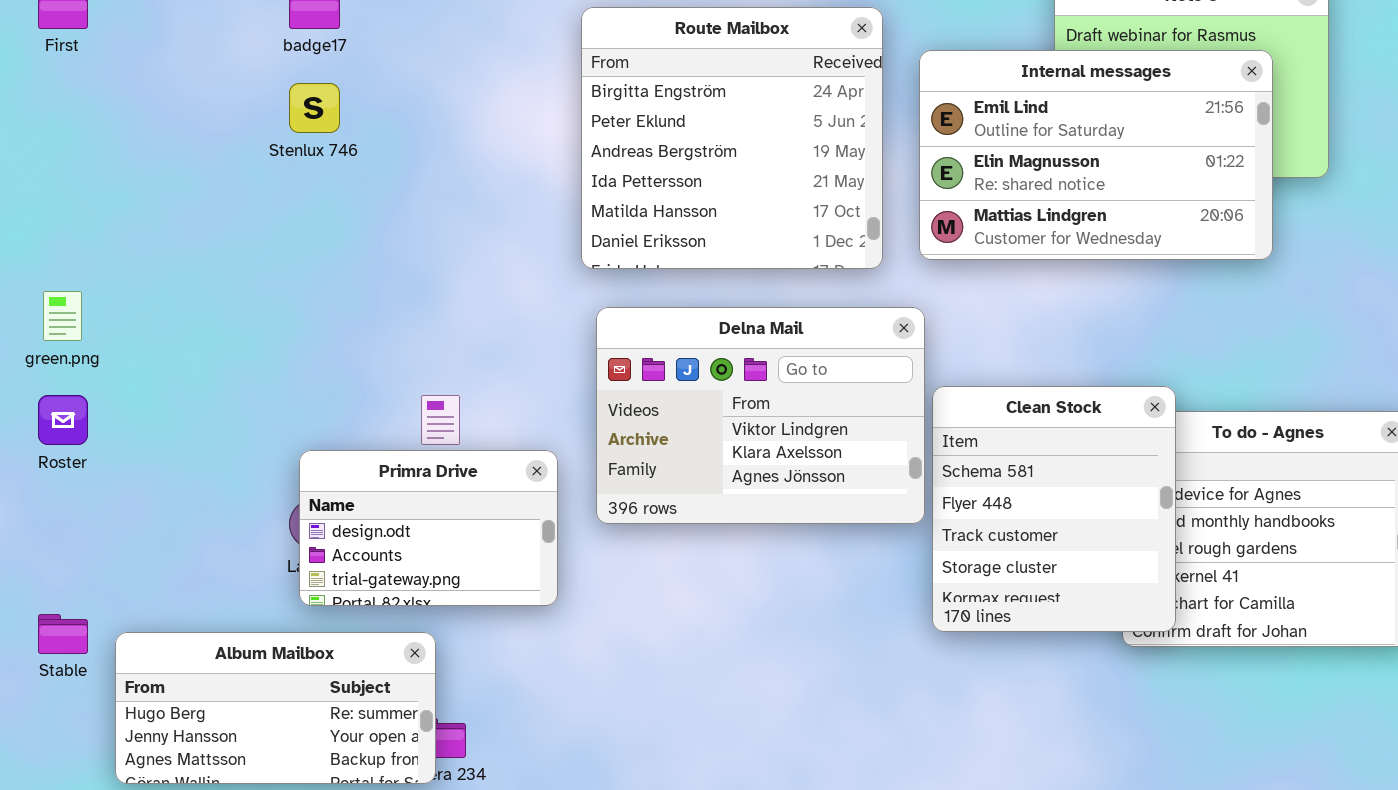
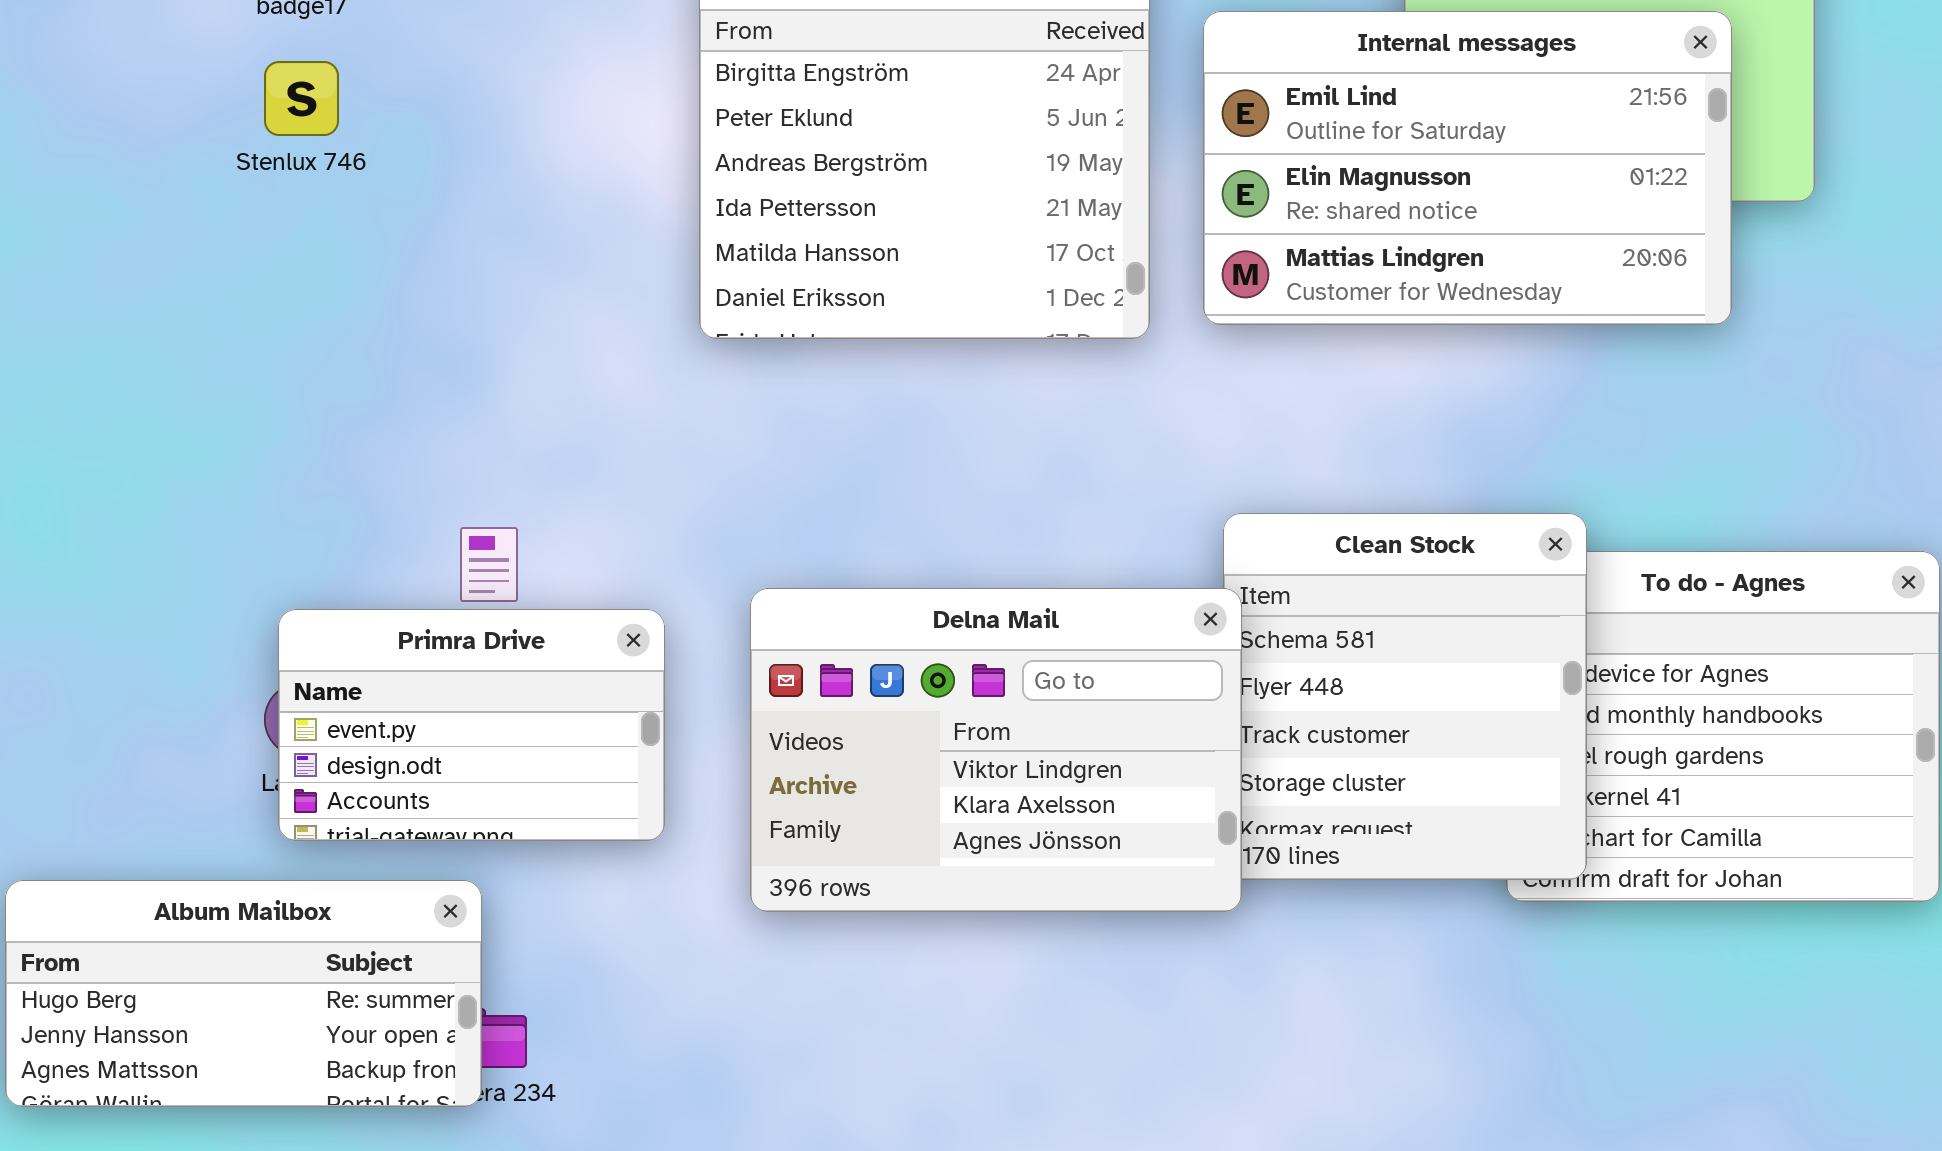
Delna Mail: [596,307,925,524] -> [750,588,1242,912], moved
Primra Drive: [299,450,558,606] -> [278,609,665,841], scrolled up 1 row

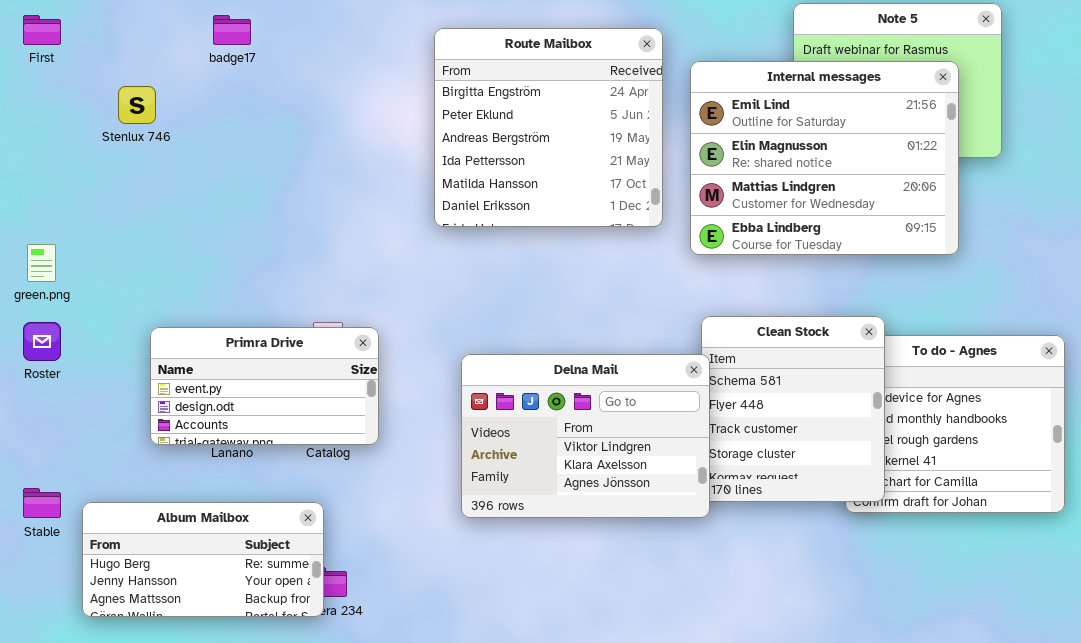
Internal messages: [1203,11,1732,325] -> [690,61,959,255], resized
Stenlux 746: [264,61,339,136] -> [118,86,156,124], moved
Primra Drive: [278,609,665,841] -> [150,327,379,445], moved, resized

